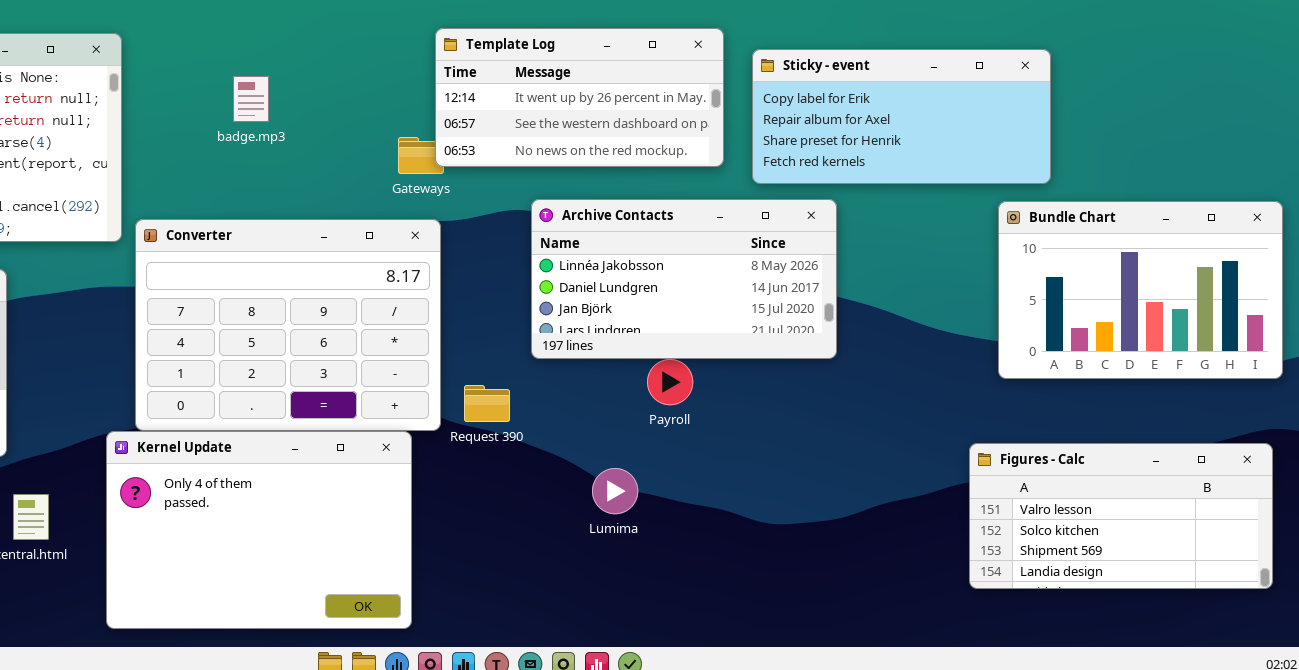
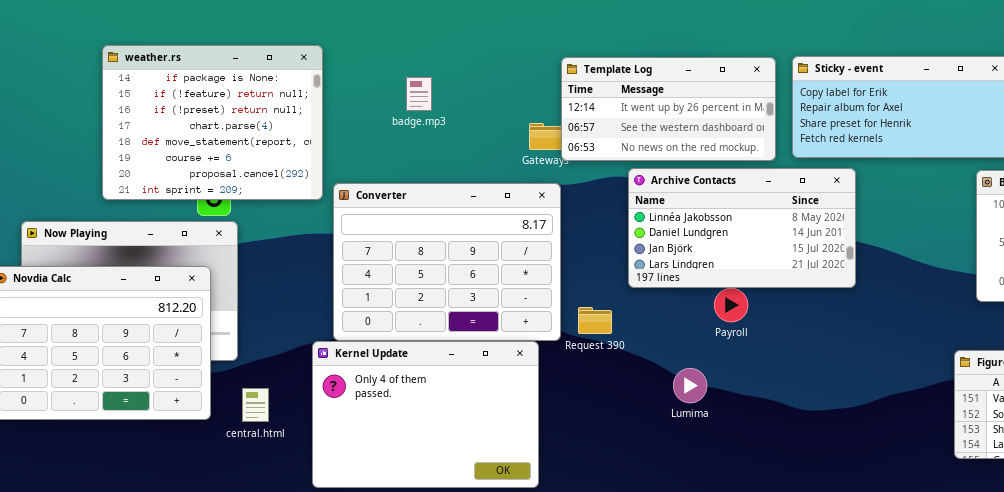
Template Log: [435,28,724,167] -> [561,57,776,161], moved

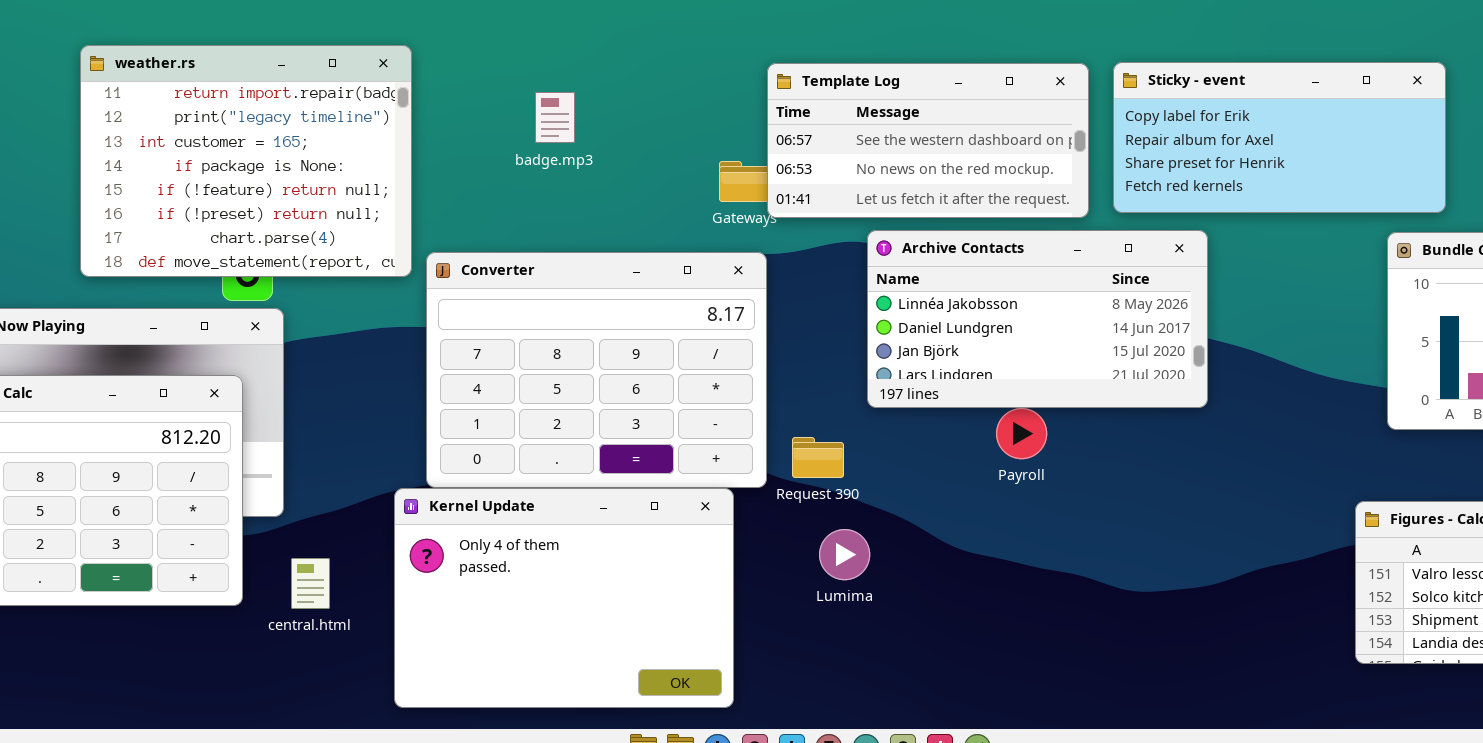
weather.rs: [102,45,323,200] -> [80,45,412,277], scrolled up 3 rows
Template Log: [561,57,776,161] -> [767,63,1089,218], scrolled down 1 row
Lumima: [673,368,707,403] -> [819,529,870,580], moved

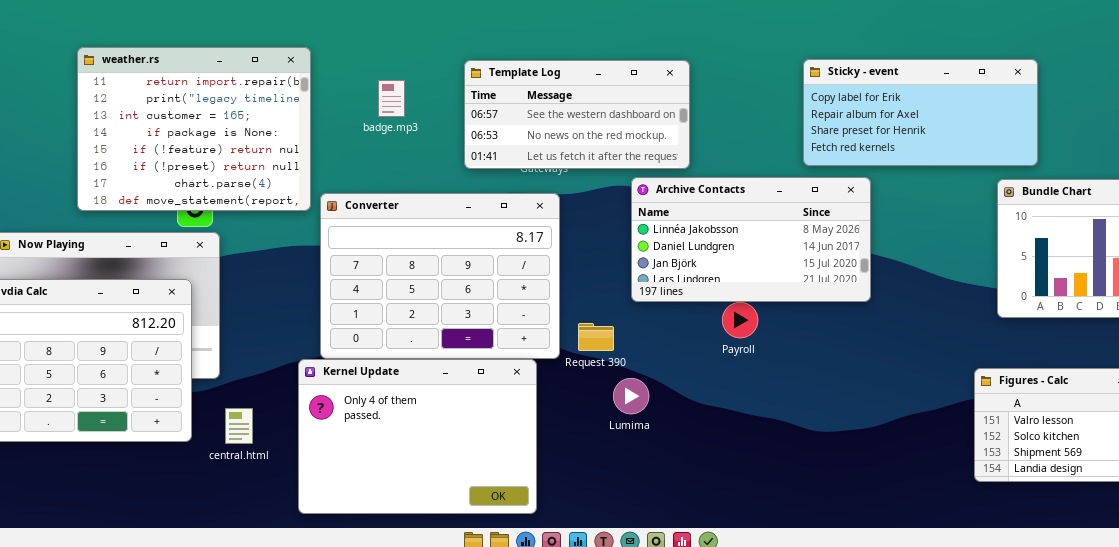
Template Log: [767,63,1089,218] -> [464,60,690,169], moved
badge.mp3: [535,92,575,143] -> [378,80,405,117], moved
Lumima: [819,529,870,580] -> [613,378,649,414], moved

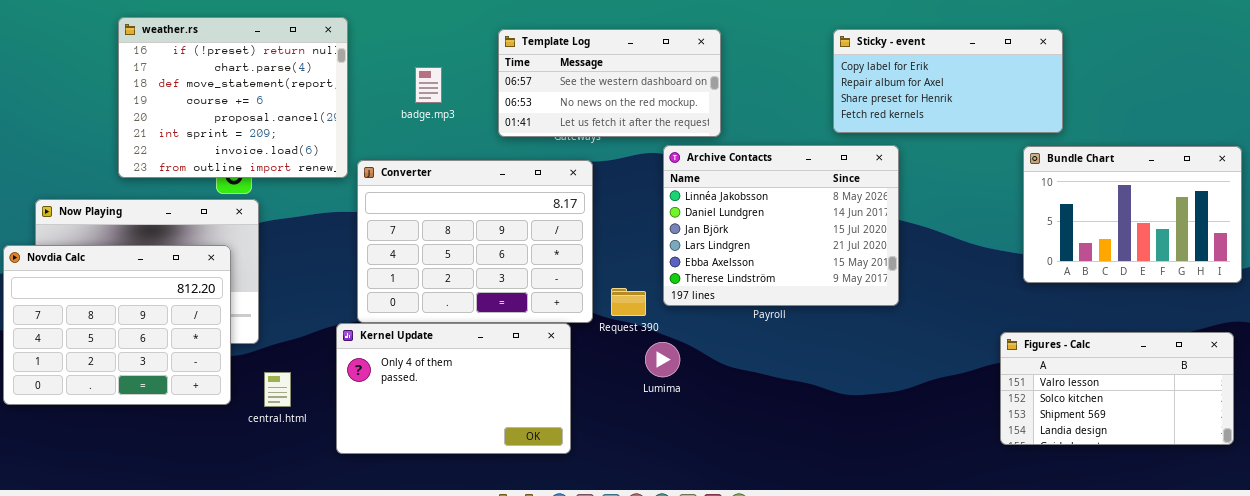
weather.rs: [77,47,311,211] -> [118,17,348,178], scrolled down 5 rows
badge.mp3: [378,80,405,117] -> [415,67,442,103], moved
Archive Contacts: [631,177,871,302] -> [663,145,899,306], resized
Kernel Update: [298,359,537,514] -> [336,323,571,454], resized

